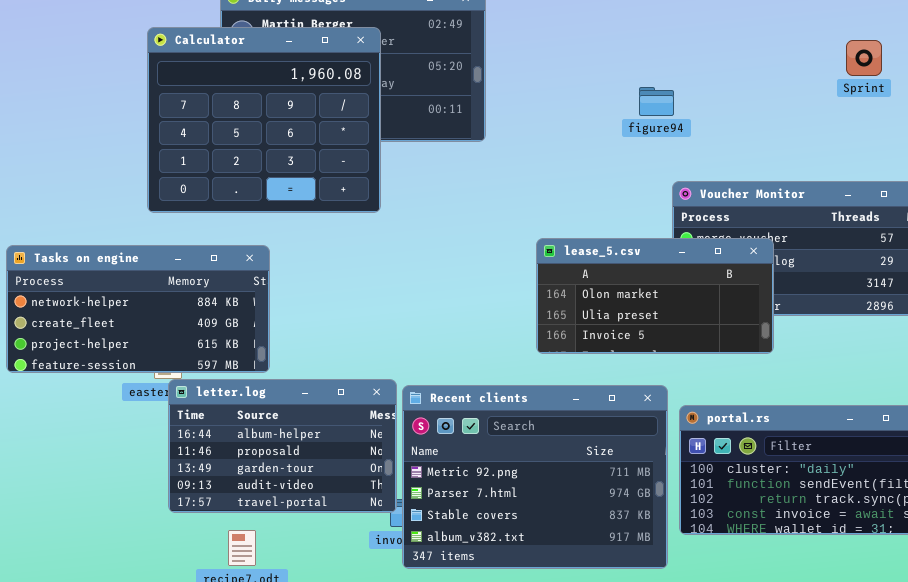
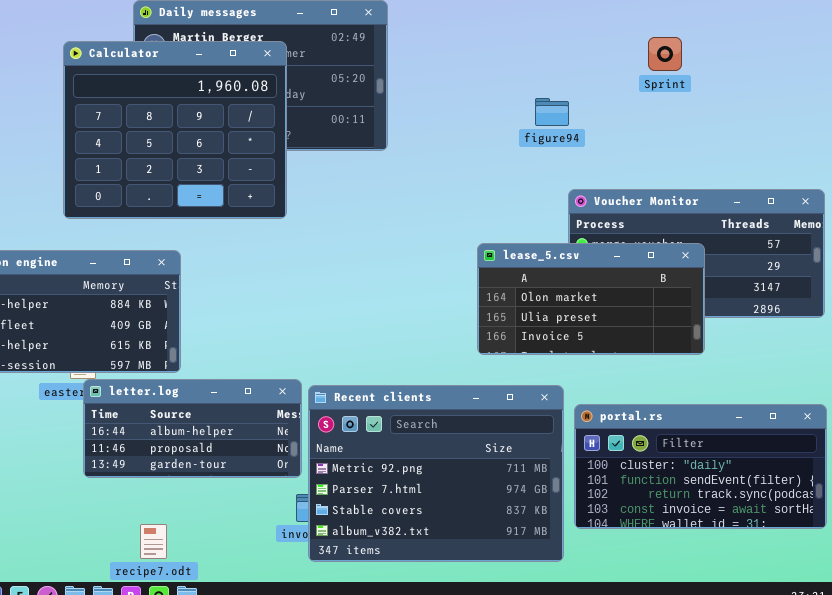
Sprint: [846,40,882,76] -> [648,37,682,71], moved
lease_5.csv: [536,238,774,354] -> [477,243,705,355], moved
letter.log: [168,379,397,513] -> [83,379,302,478], resized

